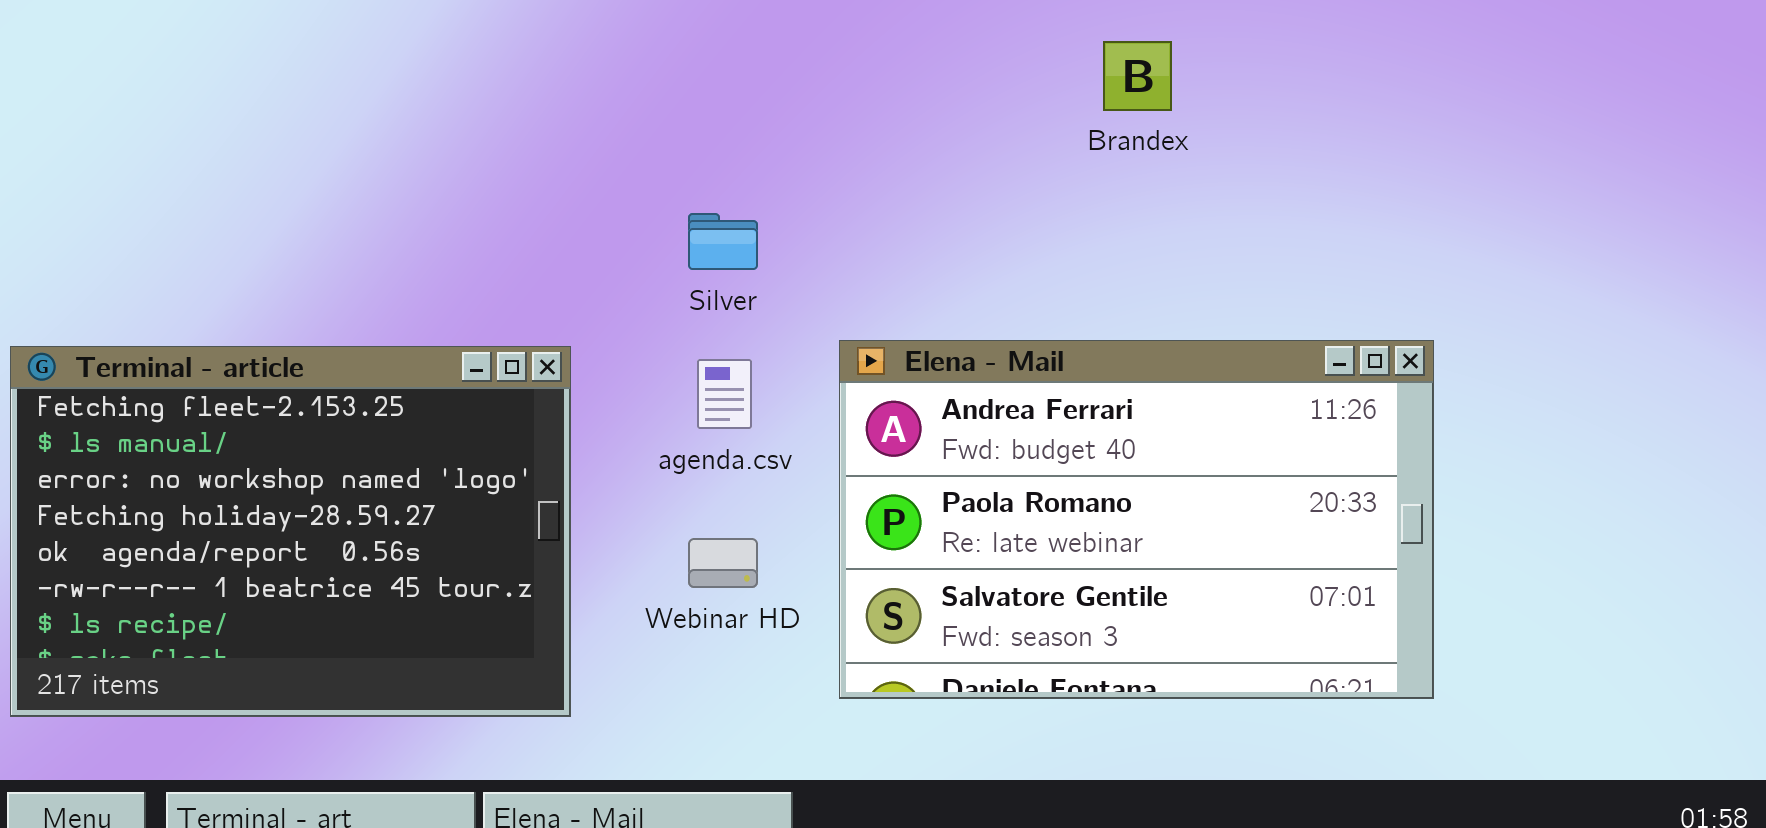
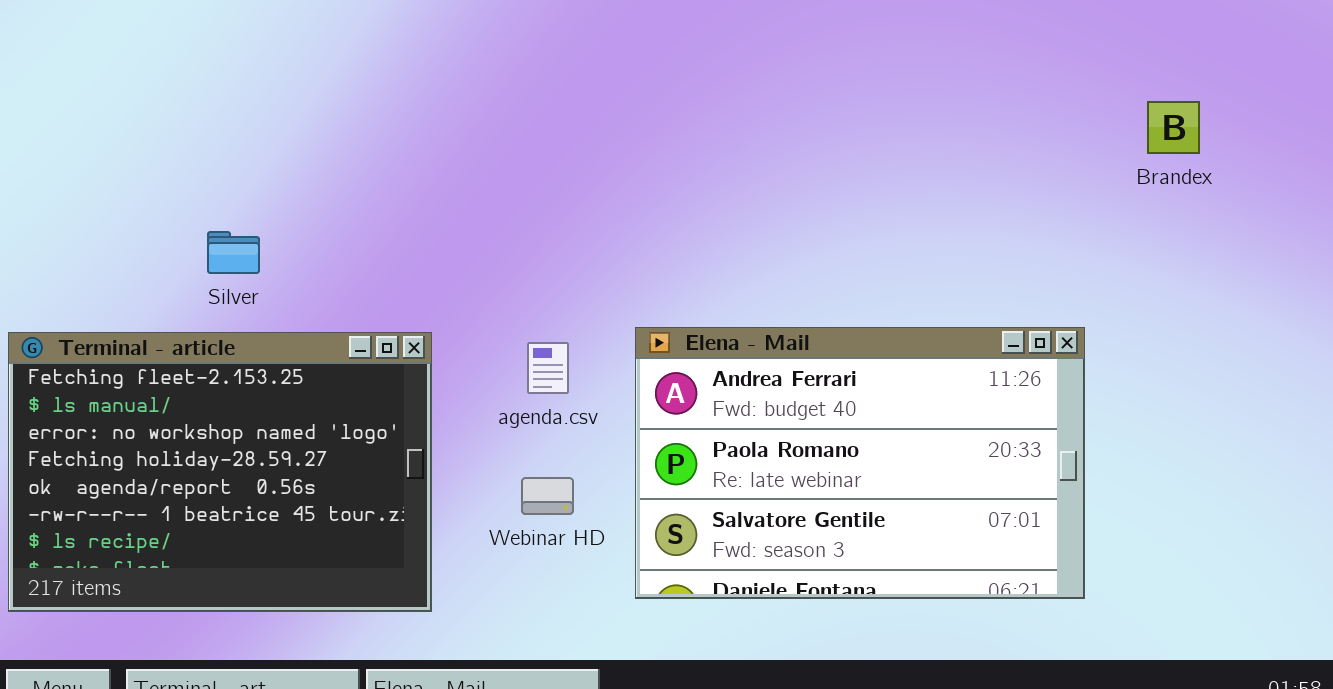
Brandex: [1103,41,1172,111] -> [1147,101,1200,154], moved
Silver: [688,213,758,270] -> [207,231,260,274], moved

